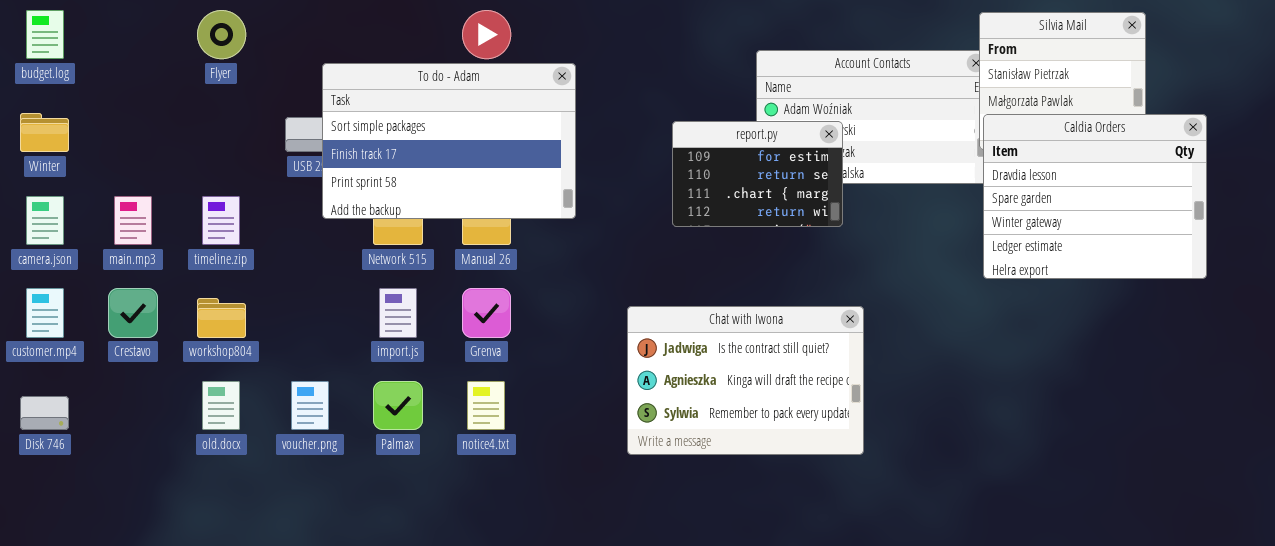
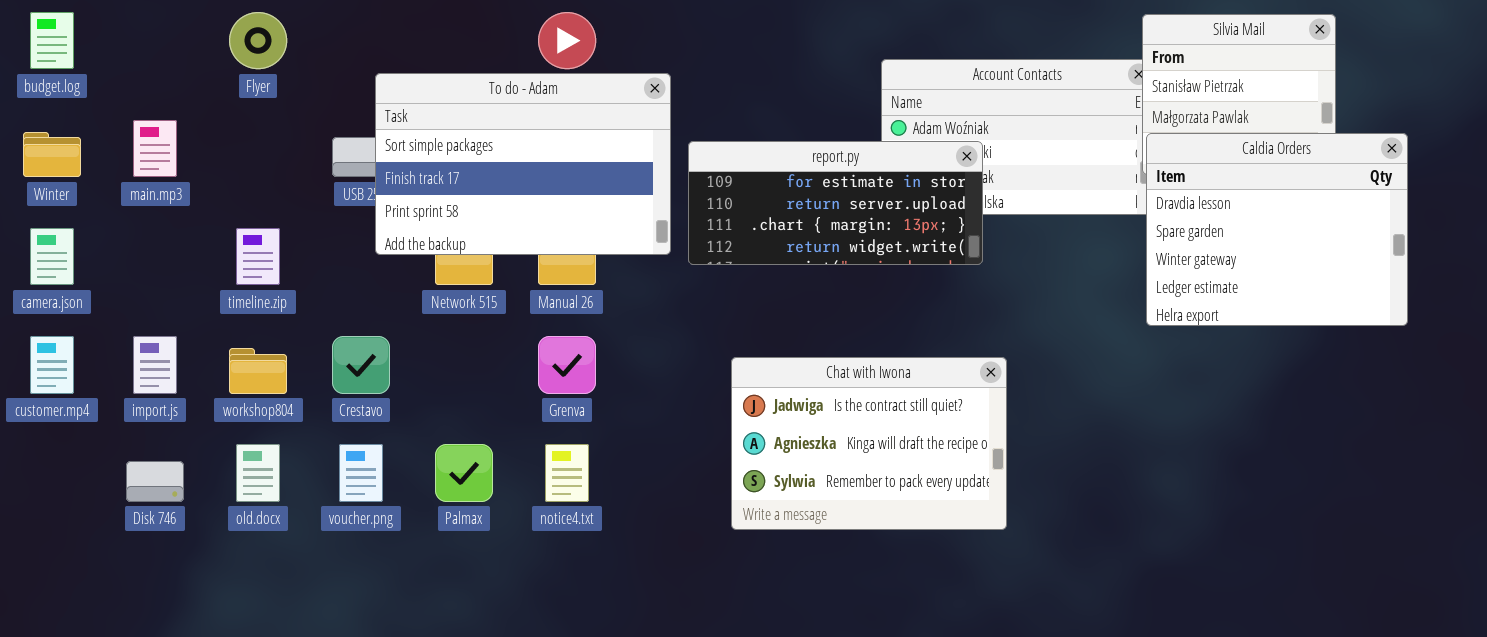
report.py: [672,121,843,227] -> [688,141,983,265], resized
main.mp3: [114,196,152,245] -> [133,120,177,177], moved
Crestavo: [108,288,158,338] -> [332,336,390,394], moved
import.js: [379,288,417,338] -> [133,336,177,394], moved
Disk 746: [20,396,69,430] -> [126,461,184,502], moved

